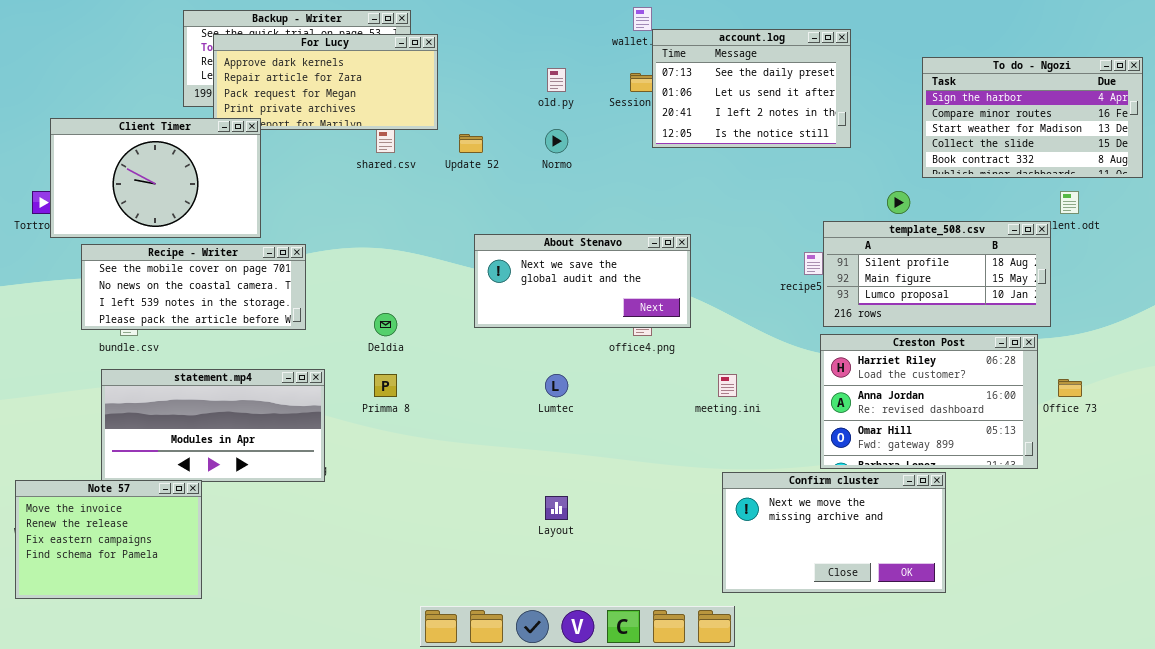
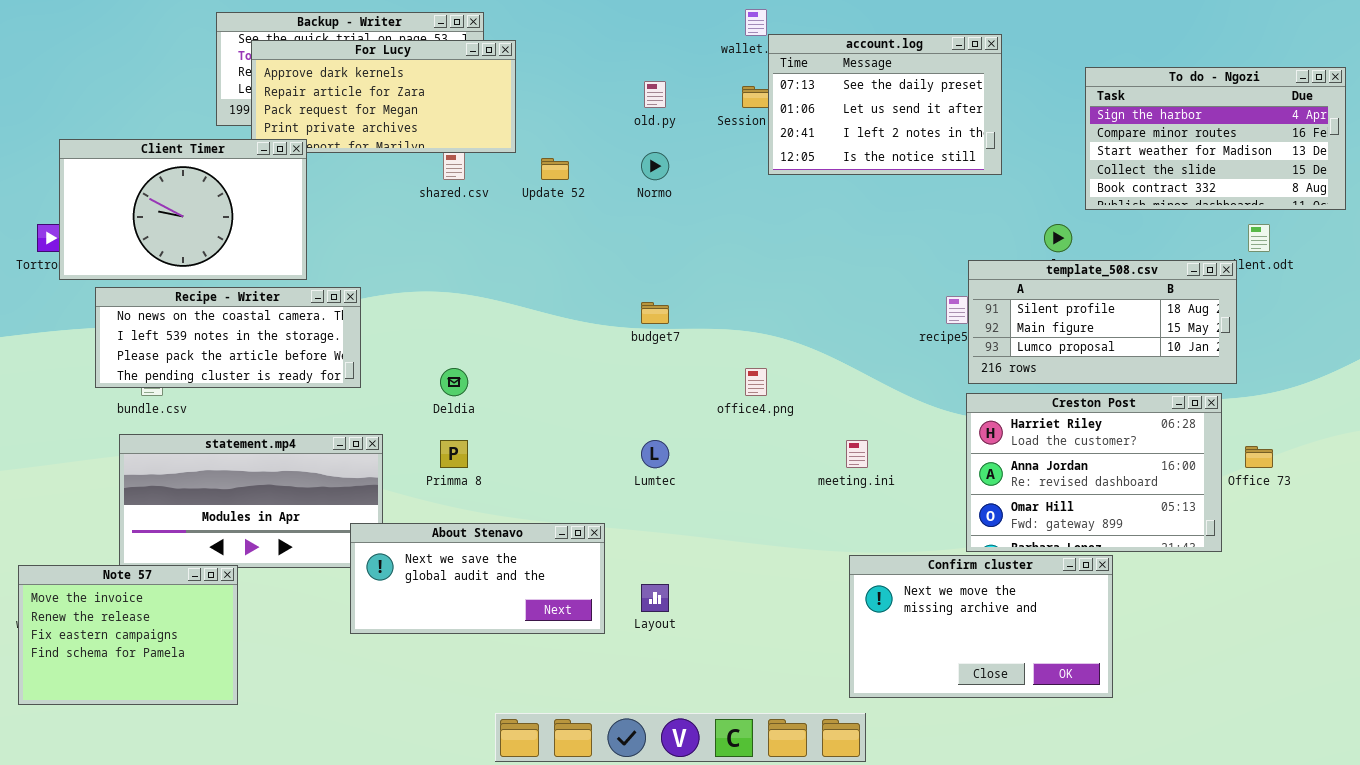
About Stenavo: [474,234,691,328] -> [350,523,605,634], moved
Recipe - Writer: [81,244,306,330] -> [95,287,361,388], scrolled down 1 row

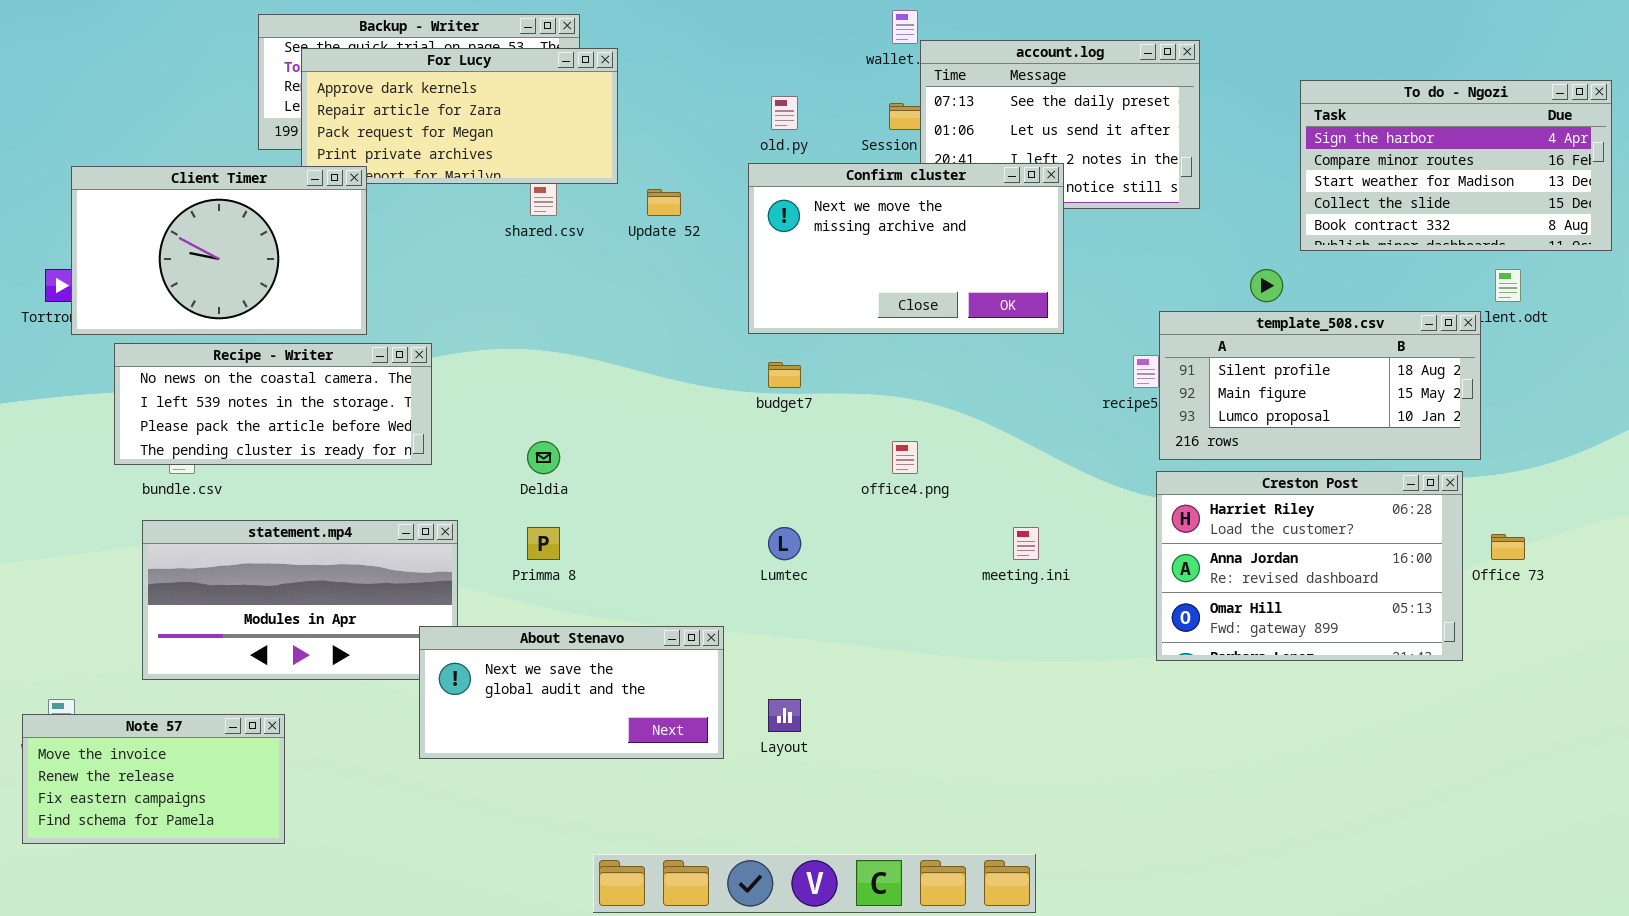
Confirm cluster: [849,555,1113,698] -> [748,163,1064,334], moved
Note 57: [18,565,238,705] -> [22,714,285,844], resized

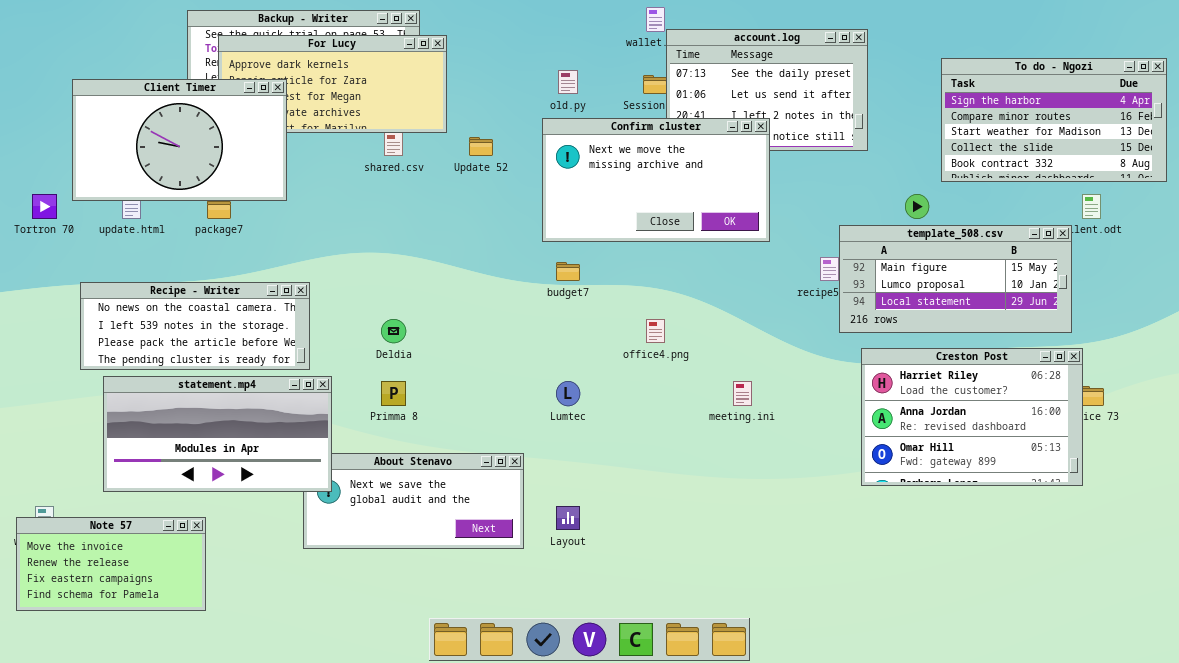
Client Timer: [71,166,367,335] -> [72,79,287,201], moved
template_508.csv: [1159,311,1481,460] -> [839,225,1072,333], scrolled down 1 row
Recipe - Writer: [114,343,432,465] -> [80,282,310,370], moved
Creston Post: [1156,471,1463,661] -> [861,348,1083,486], moved
statement.mp4: [142,520,458,680] -> [103,376,332,492], raised

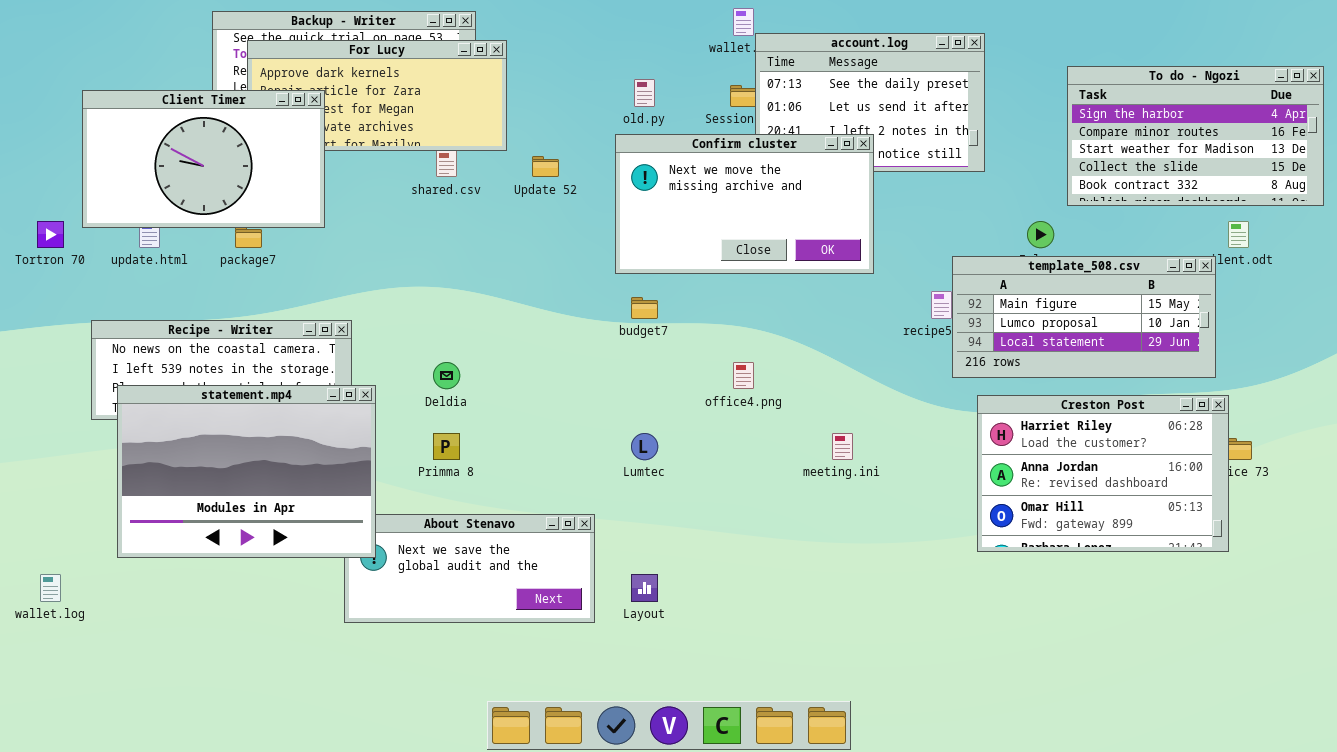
statement.mp4: [103,376,332,492] -> [117,385,376,558], resized
Note 57: [16,517,206,611] -> none, closed

